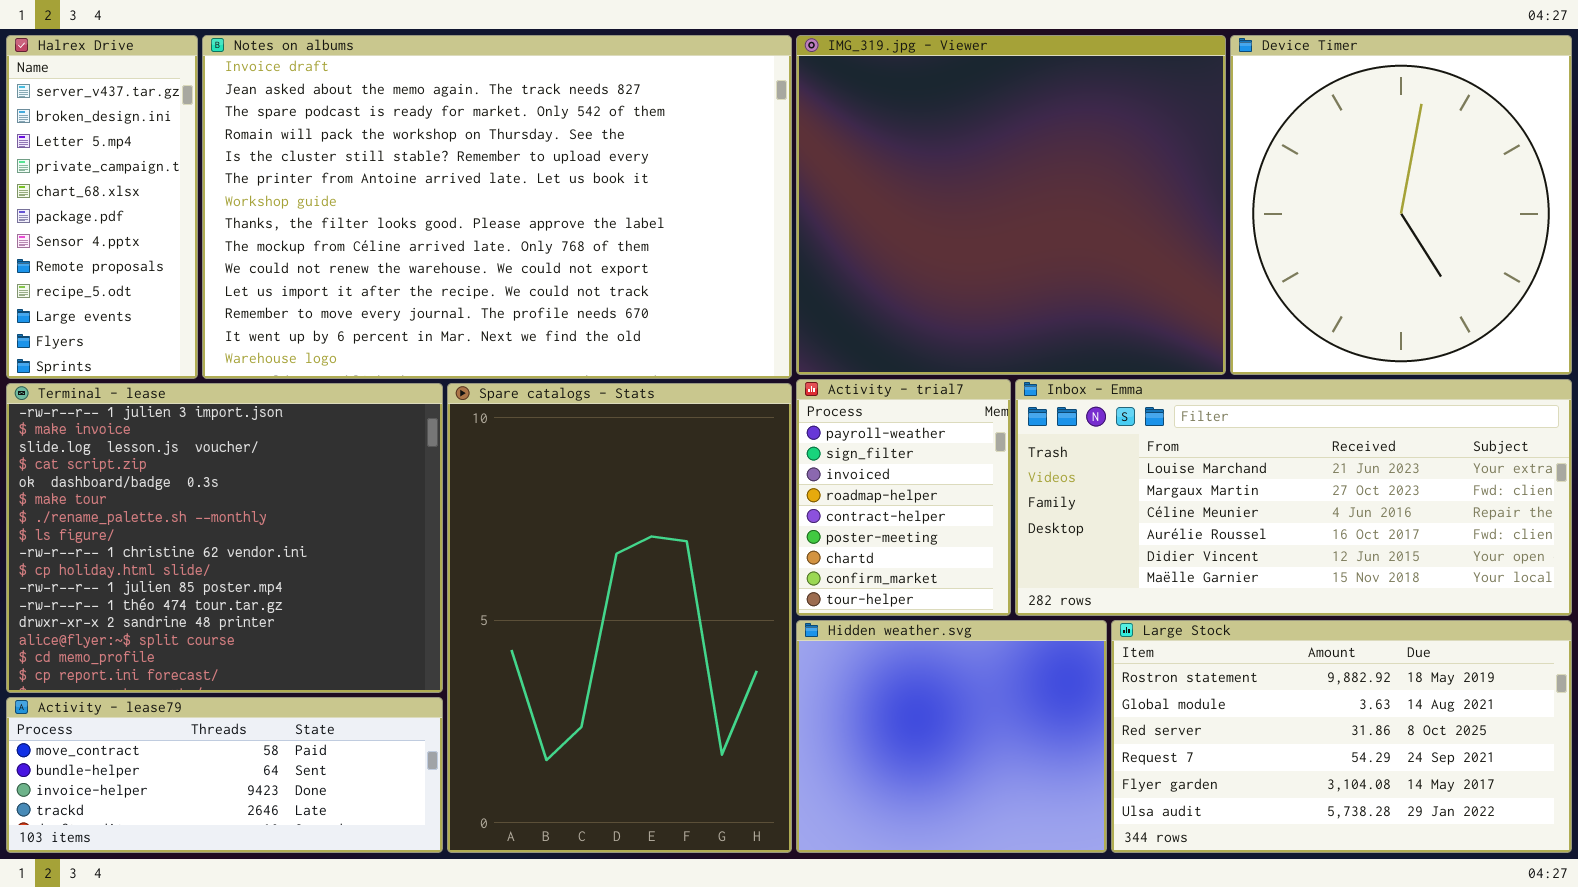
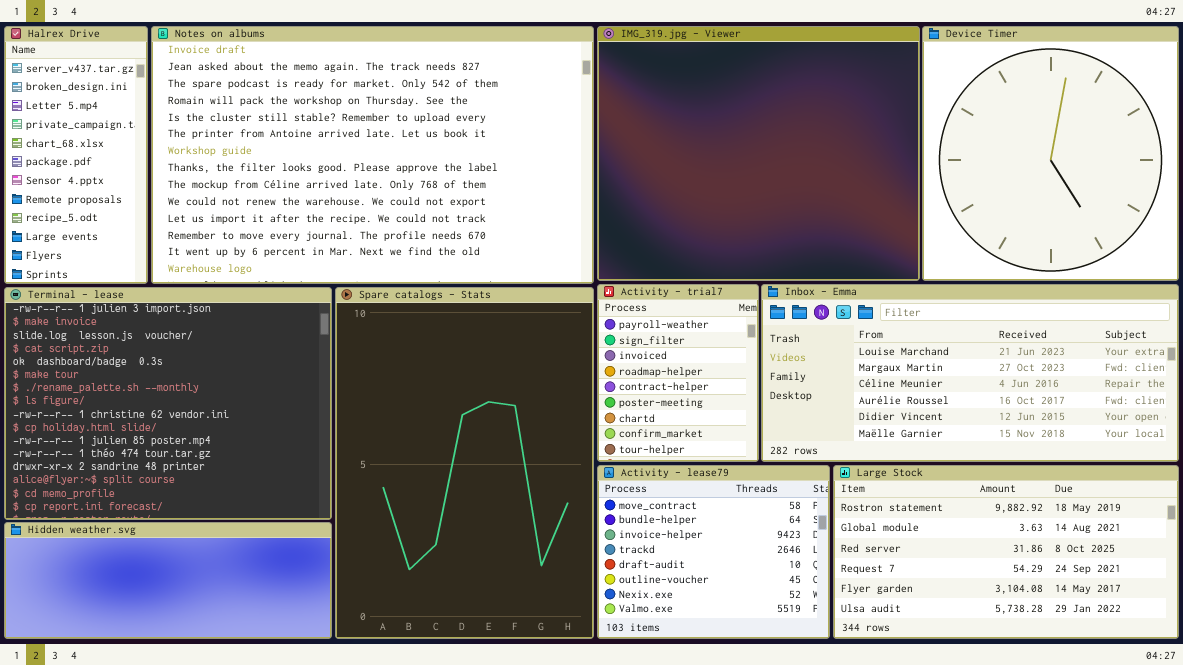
Hidden weather.svg: [796,620,1107,853] -> [4,522,332,639], moved, resized
Activity - lease79: [6,697,443,853] -> [597,465,830,639], moved, resized

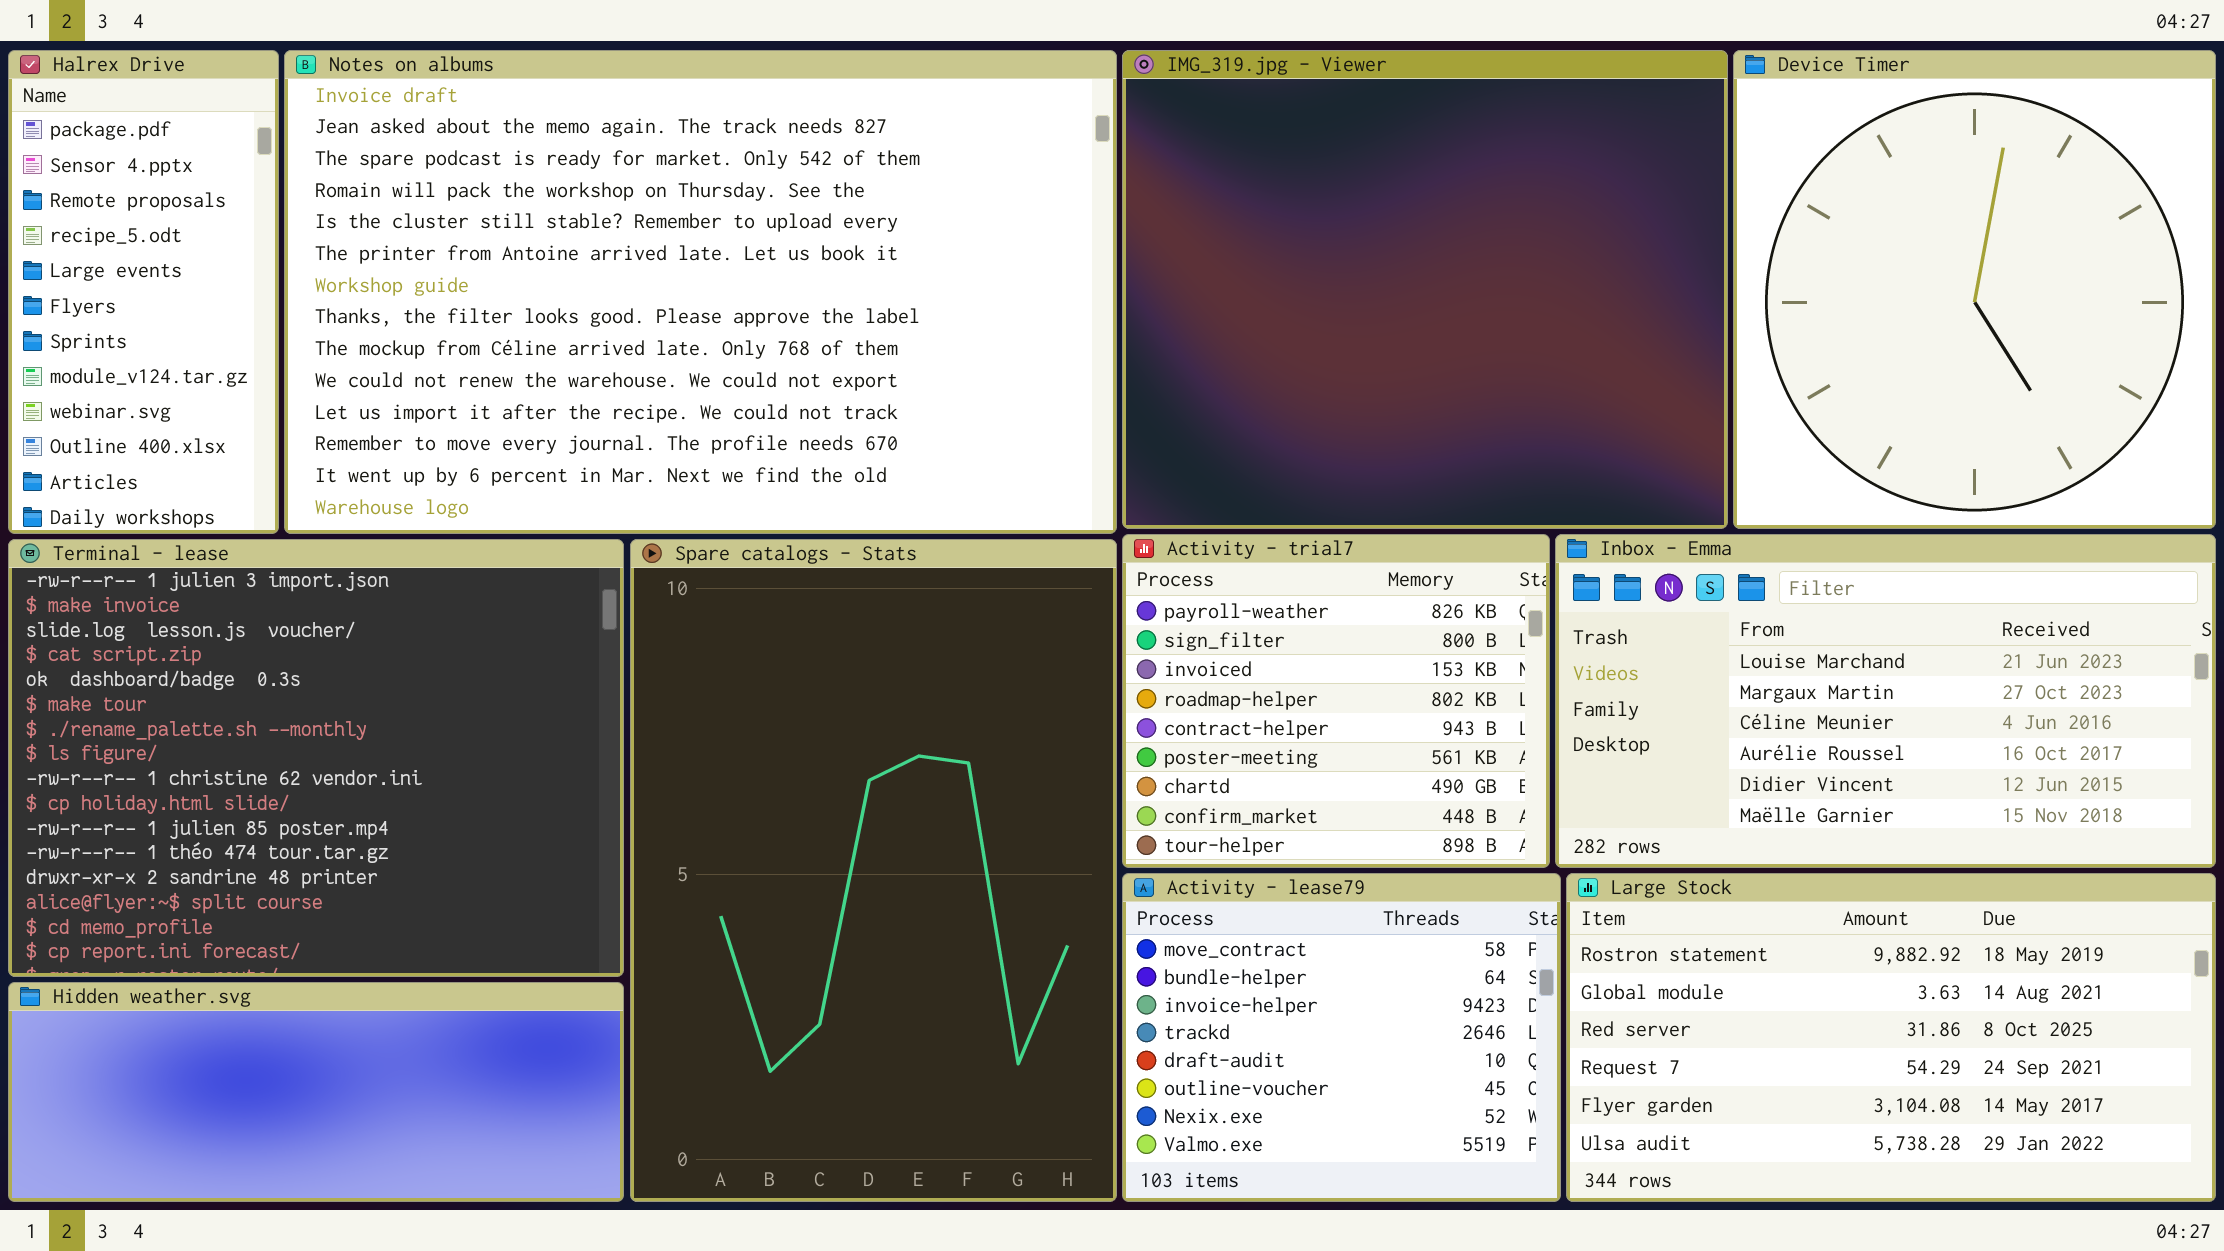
Halrex Drive: [4,26,148,284] -> [8,50,279,534], scrolled down 5 rows
Activity - trial7: [597,284,759,462] -> [1122,534,1550,868], resized
Inbox - Emma: [761,284,1179,462] -> [1555,534,2216,868], resized

